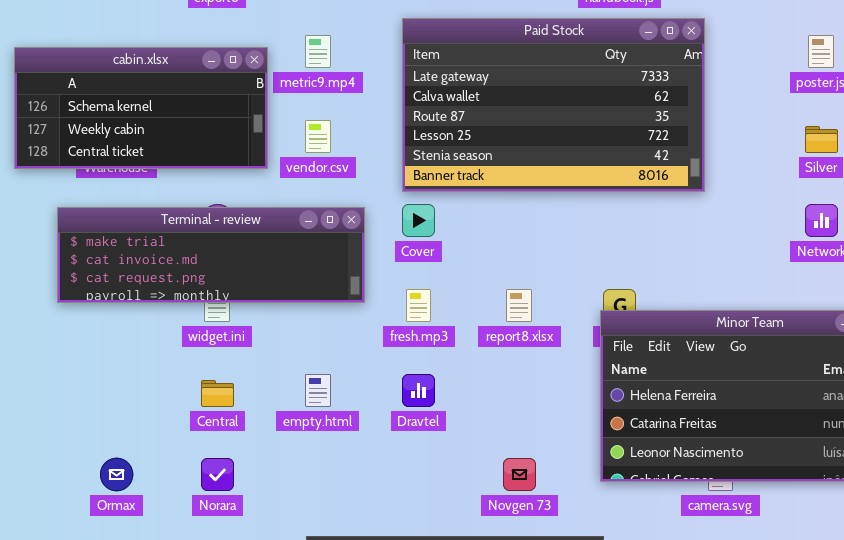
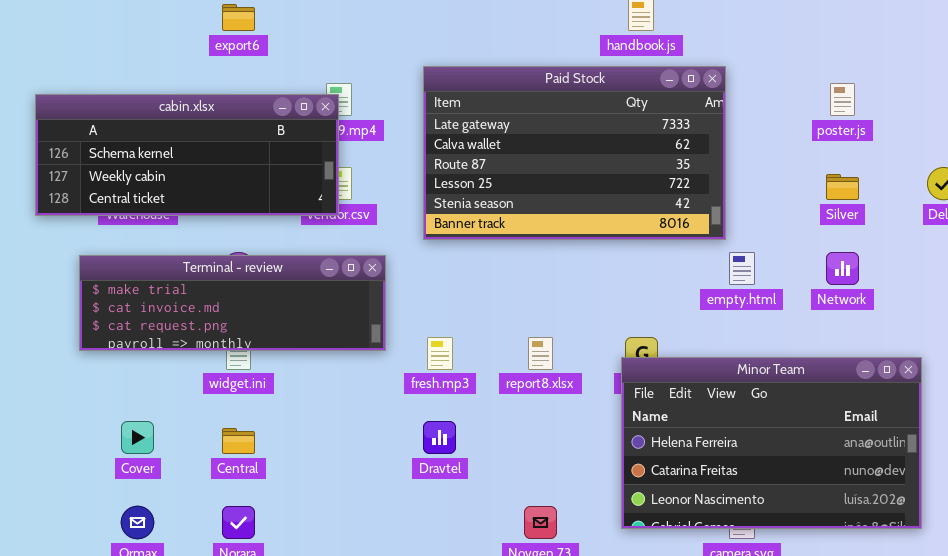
cabin.xlsx: [14,47,268,169] -> [35,94,339,216], resized
Cover: [402,204,435,237] -> [121,421,154,454], moved
empty.html: [305,374,331,407] -> [729,252,755,285], moved

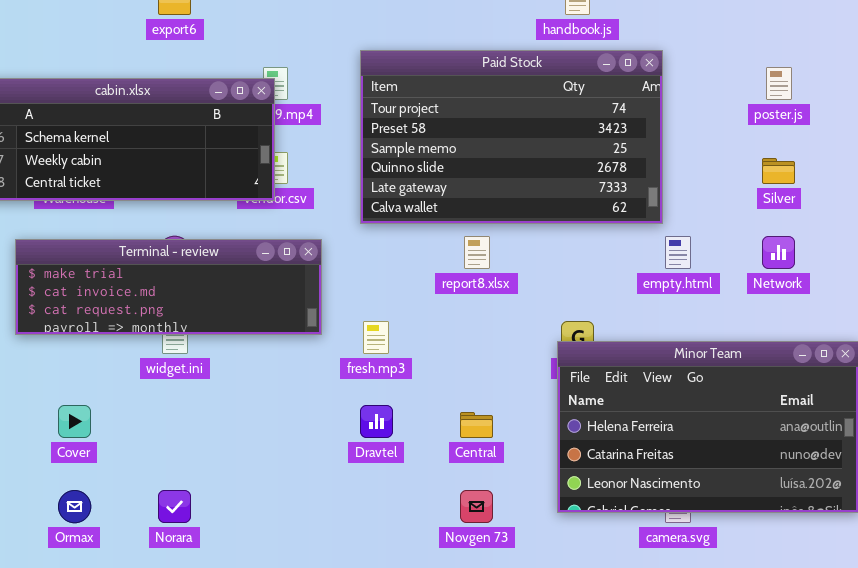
Paid Stock: [423,66,726,240] -> [360,50,663,224], scrolled up 4 rows
report8.xlsx: [528,337,553,370] -> [464,236,490,269], moved
Central: [222,428,255,454] -> [460,412,493,438], moved

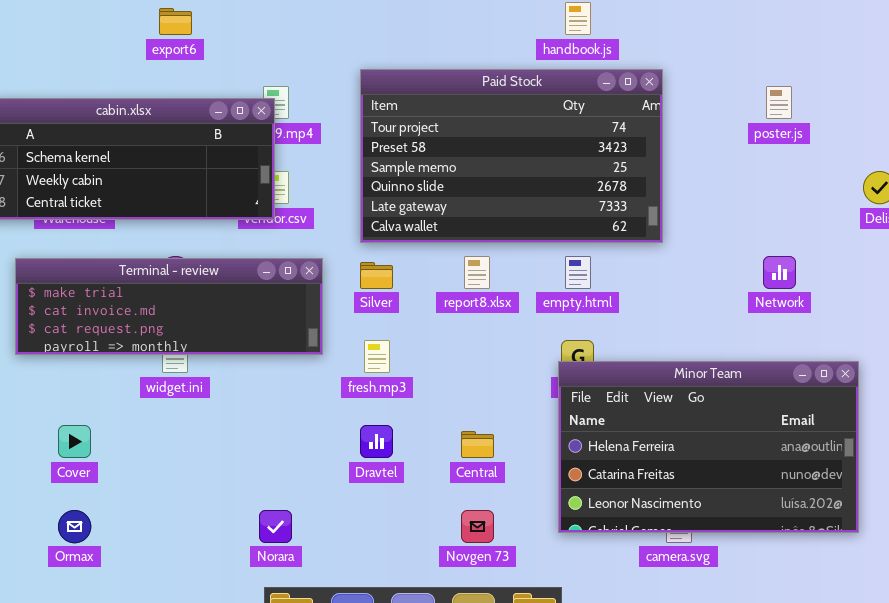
Silver: [762,158,795,184] -> [360,262,393,289], moved
empty.html: [665,236,691,269] -> [565,256,591,289], moved
Norara: [158,490,191,523] -> [259,510,292,543], moved

